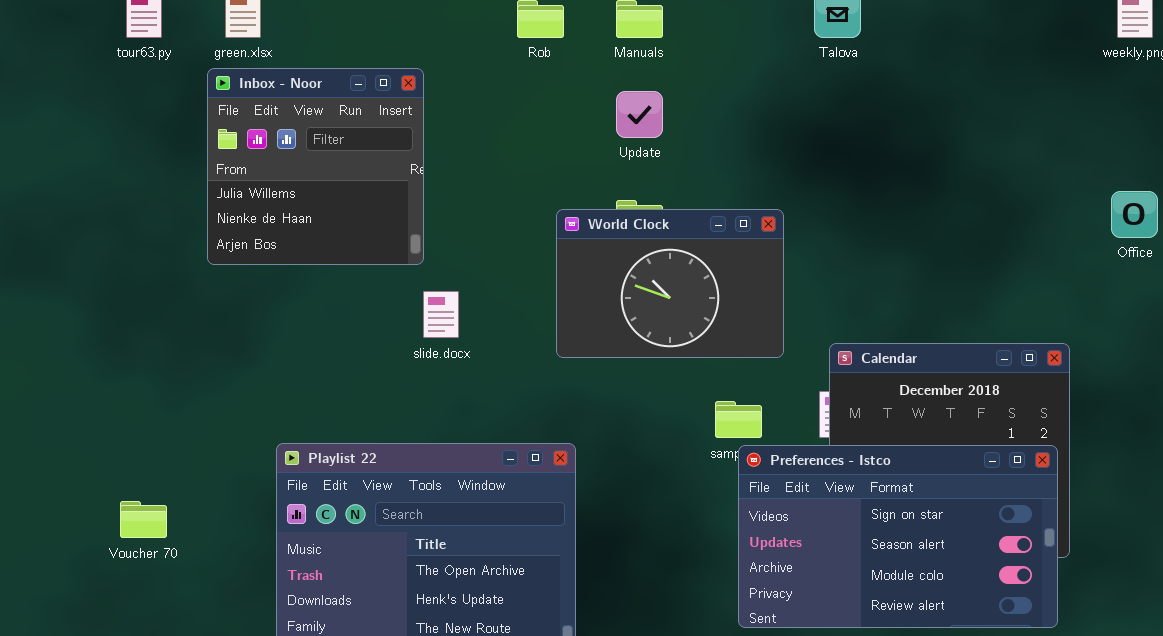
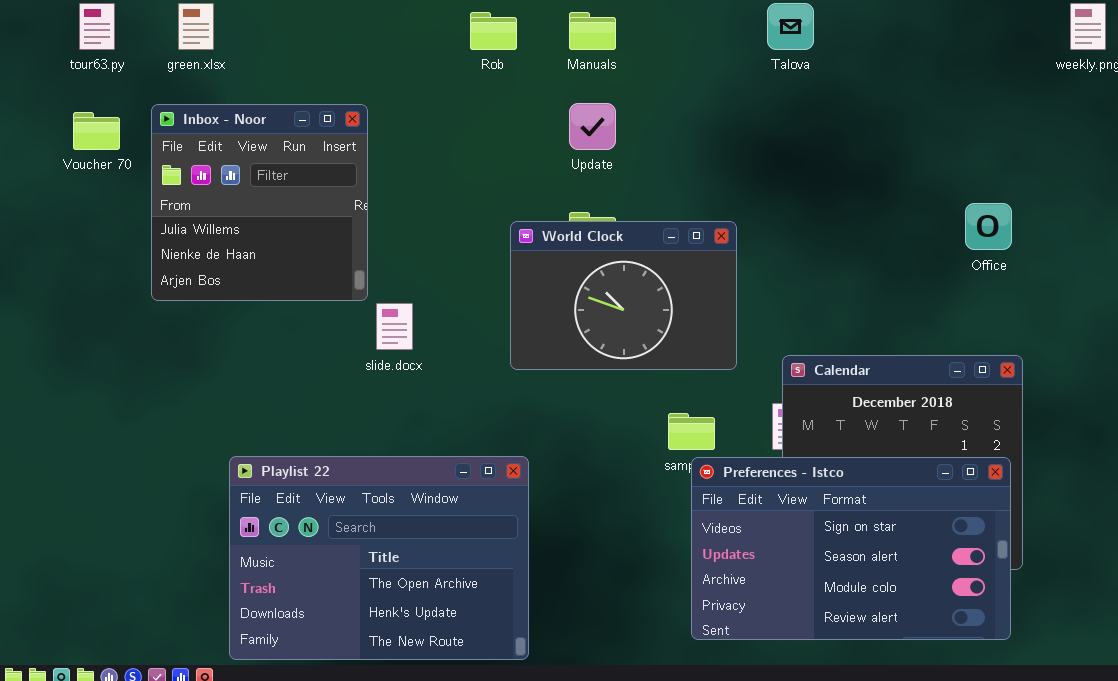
Inbox - Noor: [207,68,424,265] -> [151,104,368,301], moved
Office: [1111,191,1158,238] -> [965,203,1012,250], moved
Voucher 70: [120,501,167,538] -> [73,112,120,150], moved

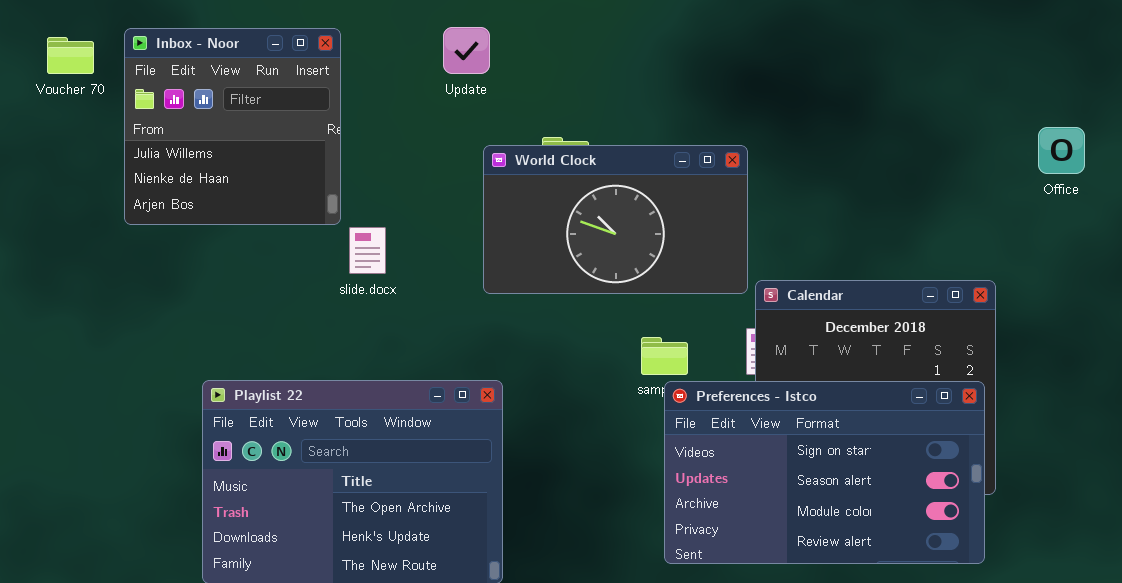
Update: [569,103,616,150] -> [443,27,490,74], moved
Office: [965,203,1012,250] -> [1038,127,1085,174], moved
World Clock: [510,221,737,370] -> [483,145,748,294], resized

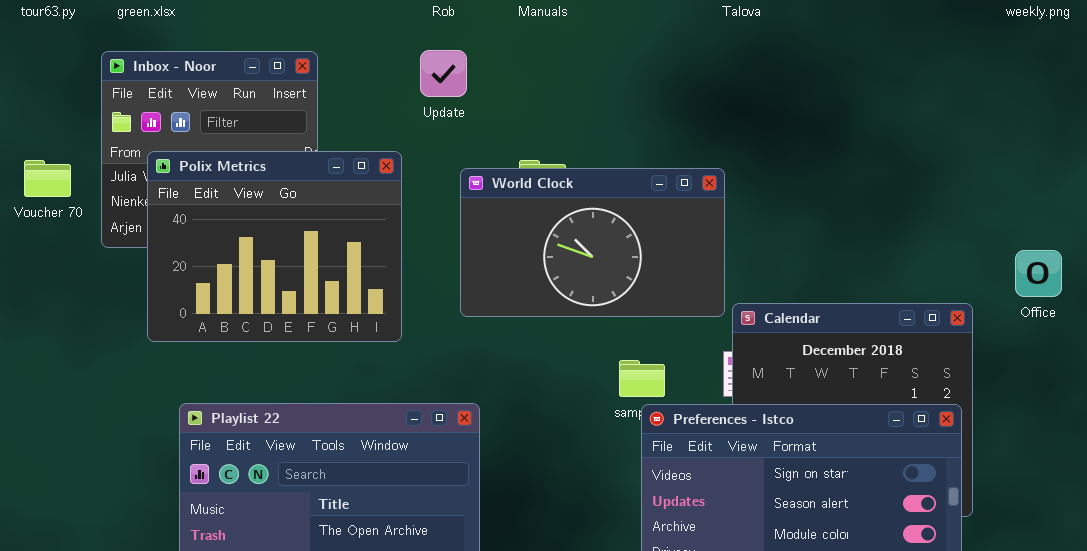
Voucher 70: [47,37,94,74] -> [24,160,71,197], moved
Office: [1038,127,1085,174] -> [1015,250,1062,297], moved
Polix Metrics: none -> [147,151,402,342], opened

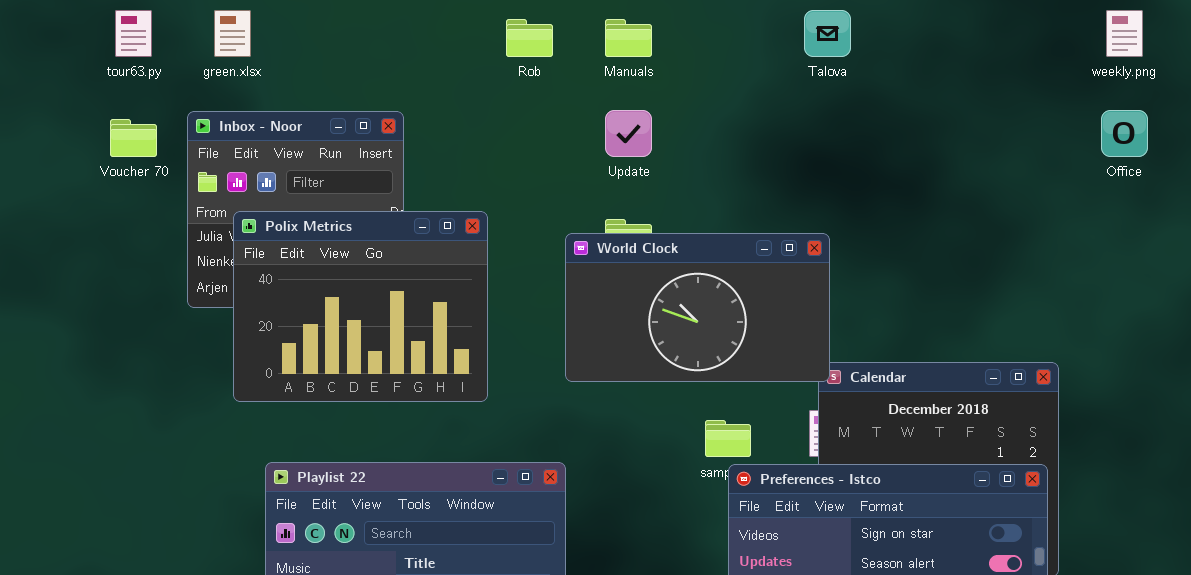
Update: [420,50,467,97] -> [605,110,652,157], moved
Voucher 70: [24,160,71,197] -> [110,119,157,157], moved
World Clock: [460,168,725,317] -> [565,233,830,382], moved
Office: [1015,250,1062,297] -> [1101,110,1148,157], moved

